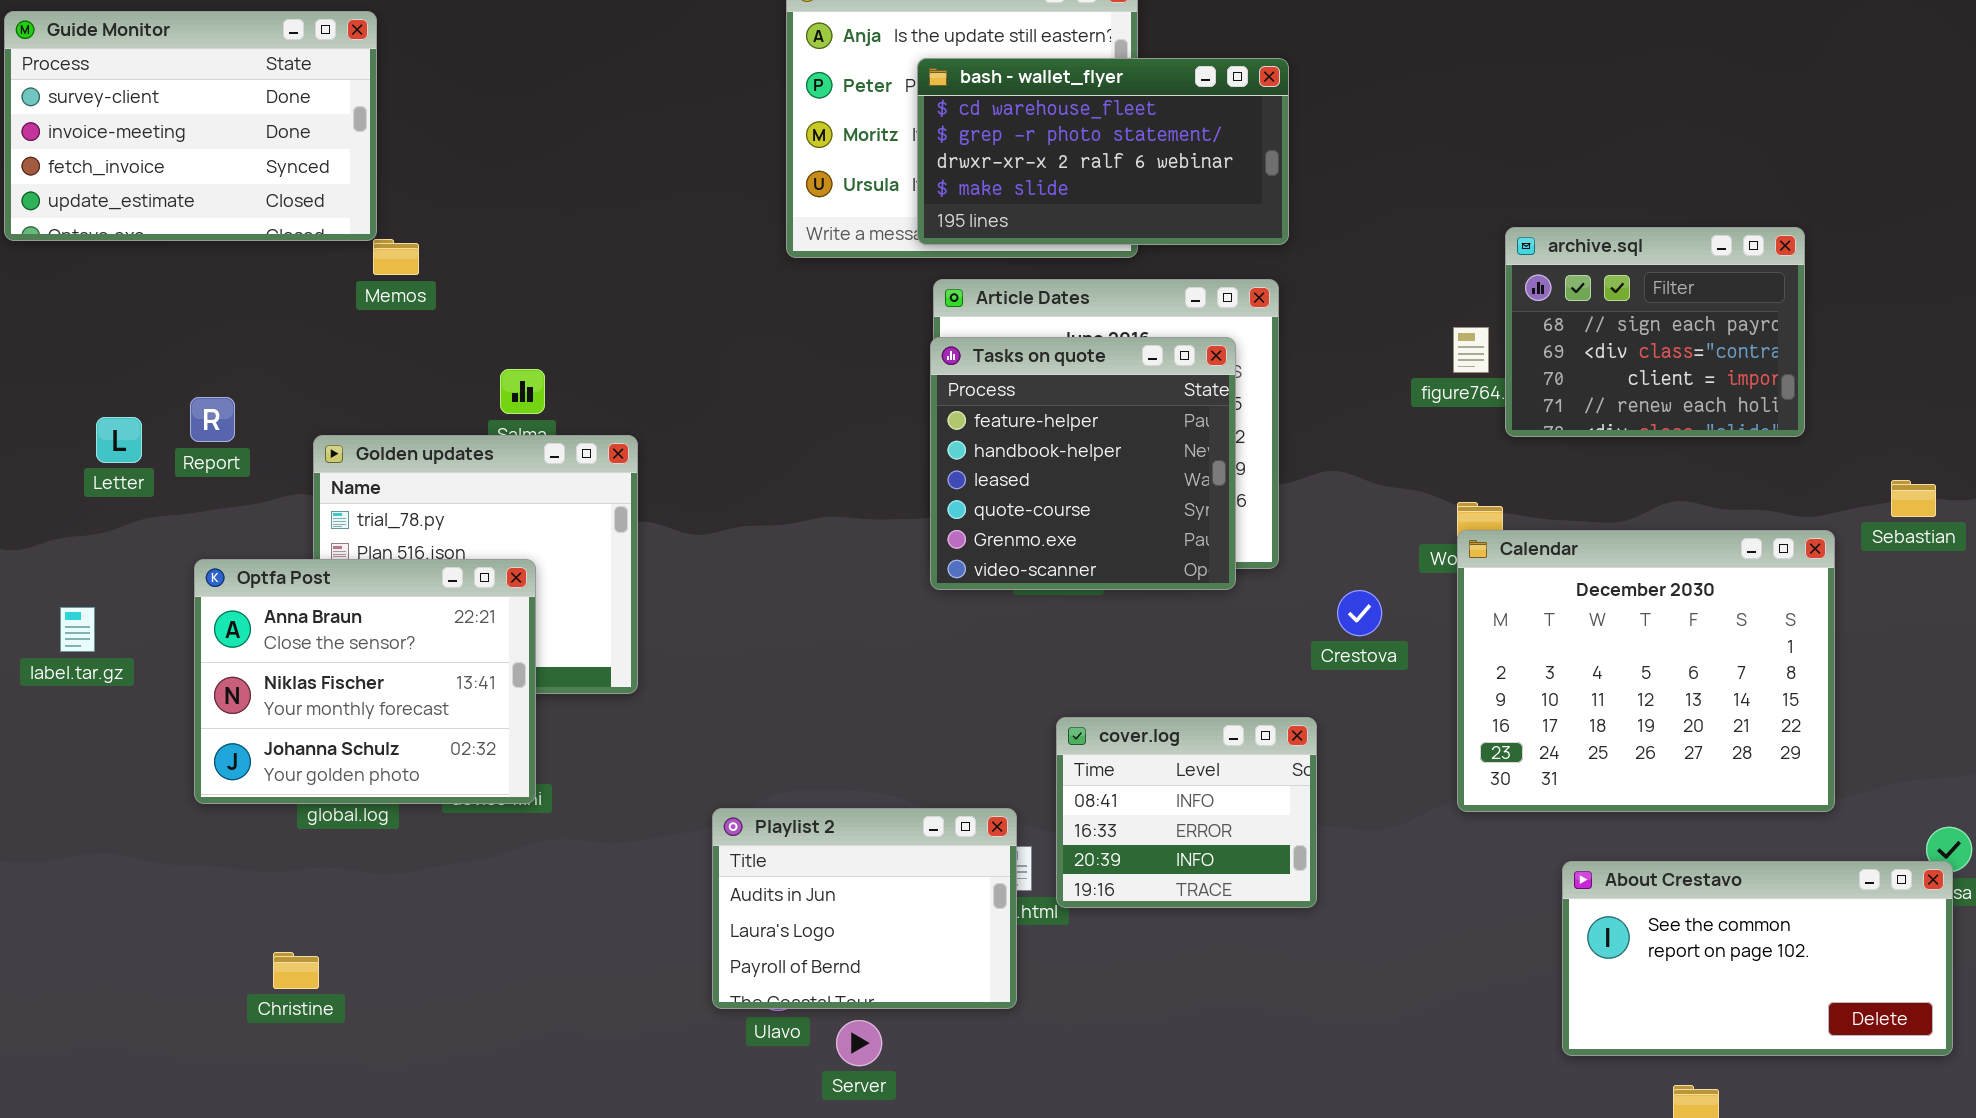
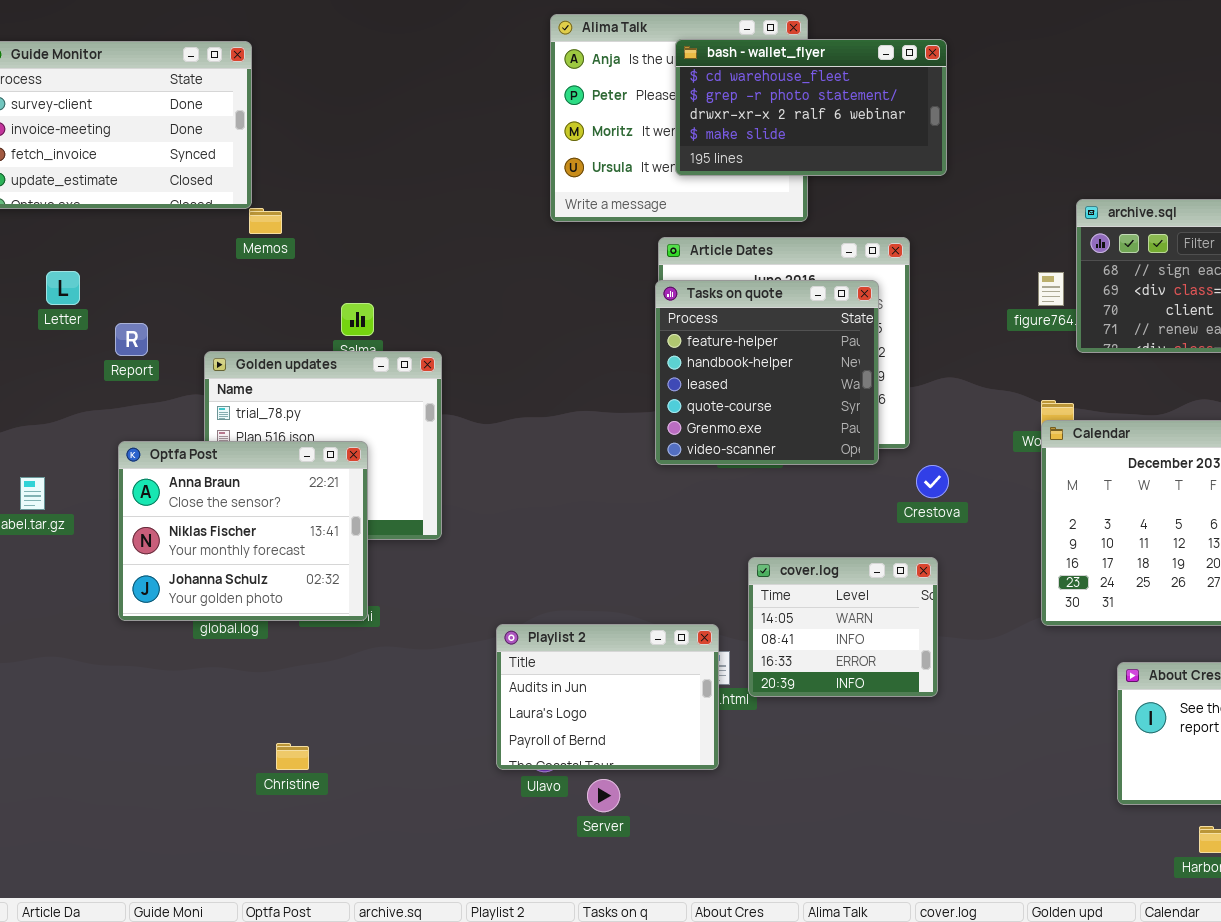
bash - wallet_flyer: [917,58,1289,245] -> [675,39,947,176], moved
Letter: [96,417,142,463] -> [46,271,80,305], moved
Crestova: [1337,590,1382,636] -> [916,465,949,498], moved
cover.log: [1056,717,1317,908] -> [748,557,938,697], scrolled up 1 row
Christine: [273,952,319,989] -> [276,743,309,770], moved

